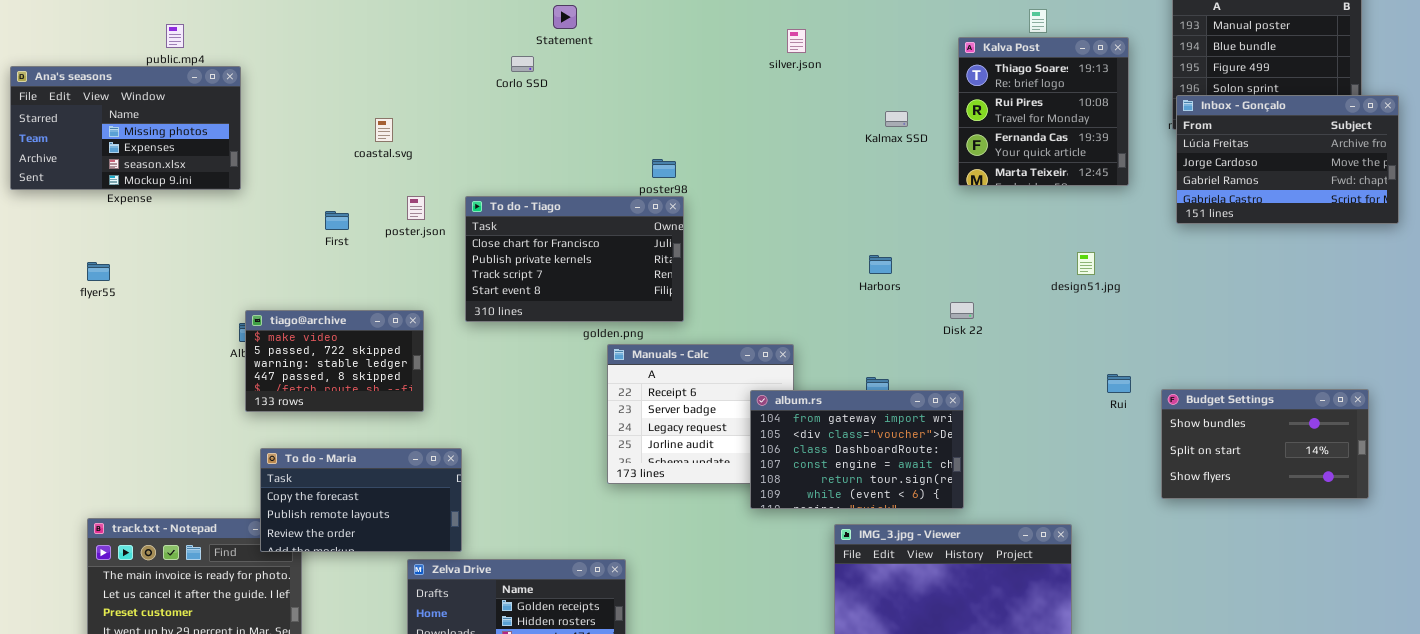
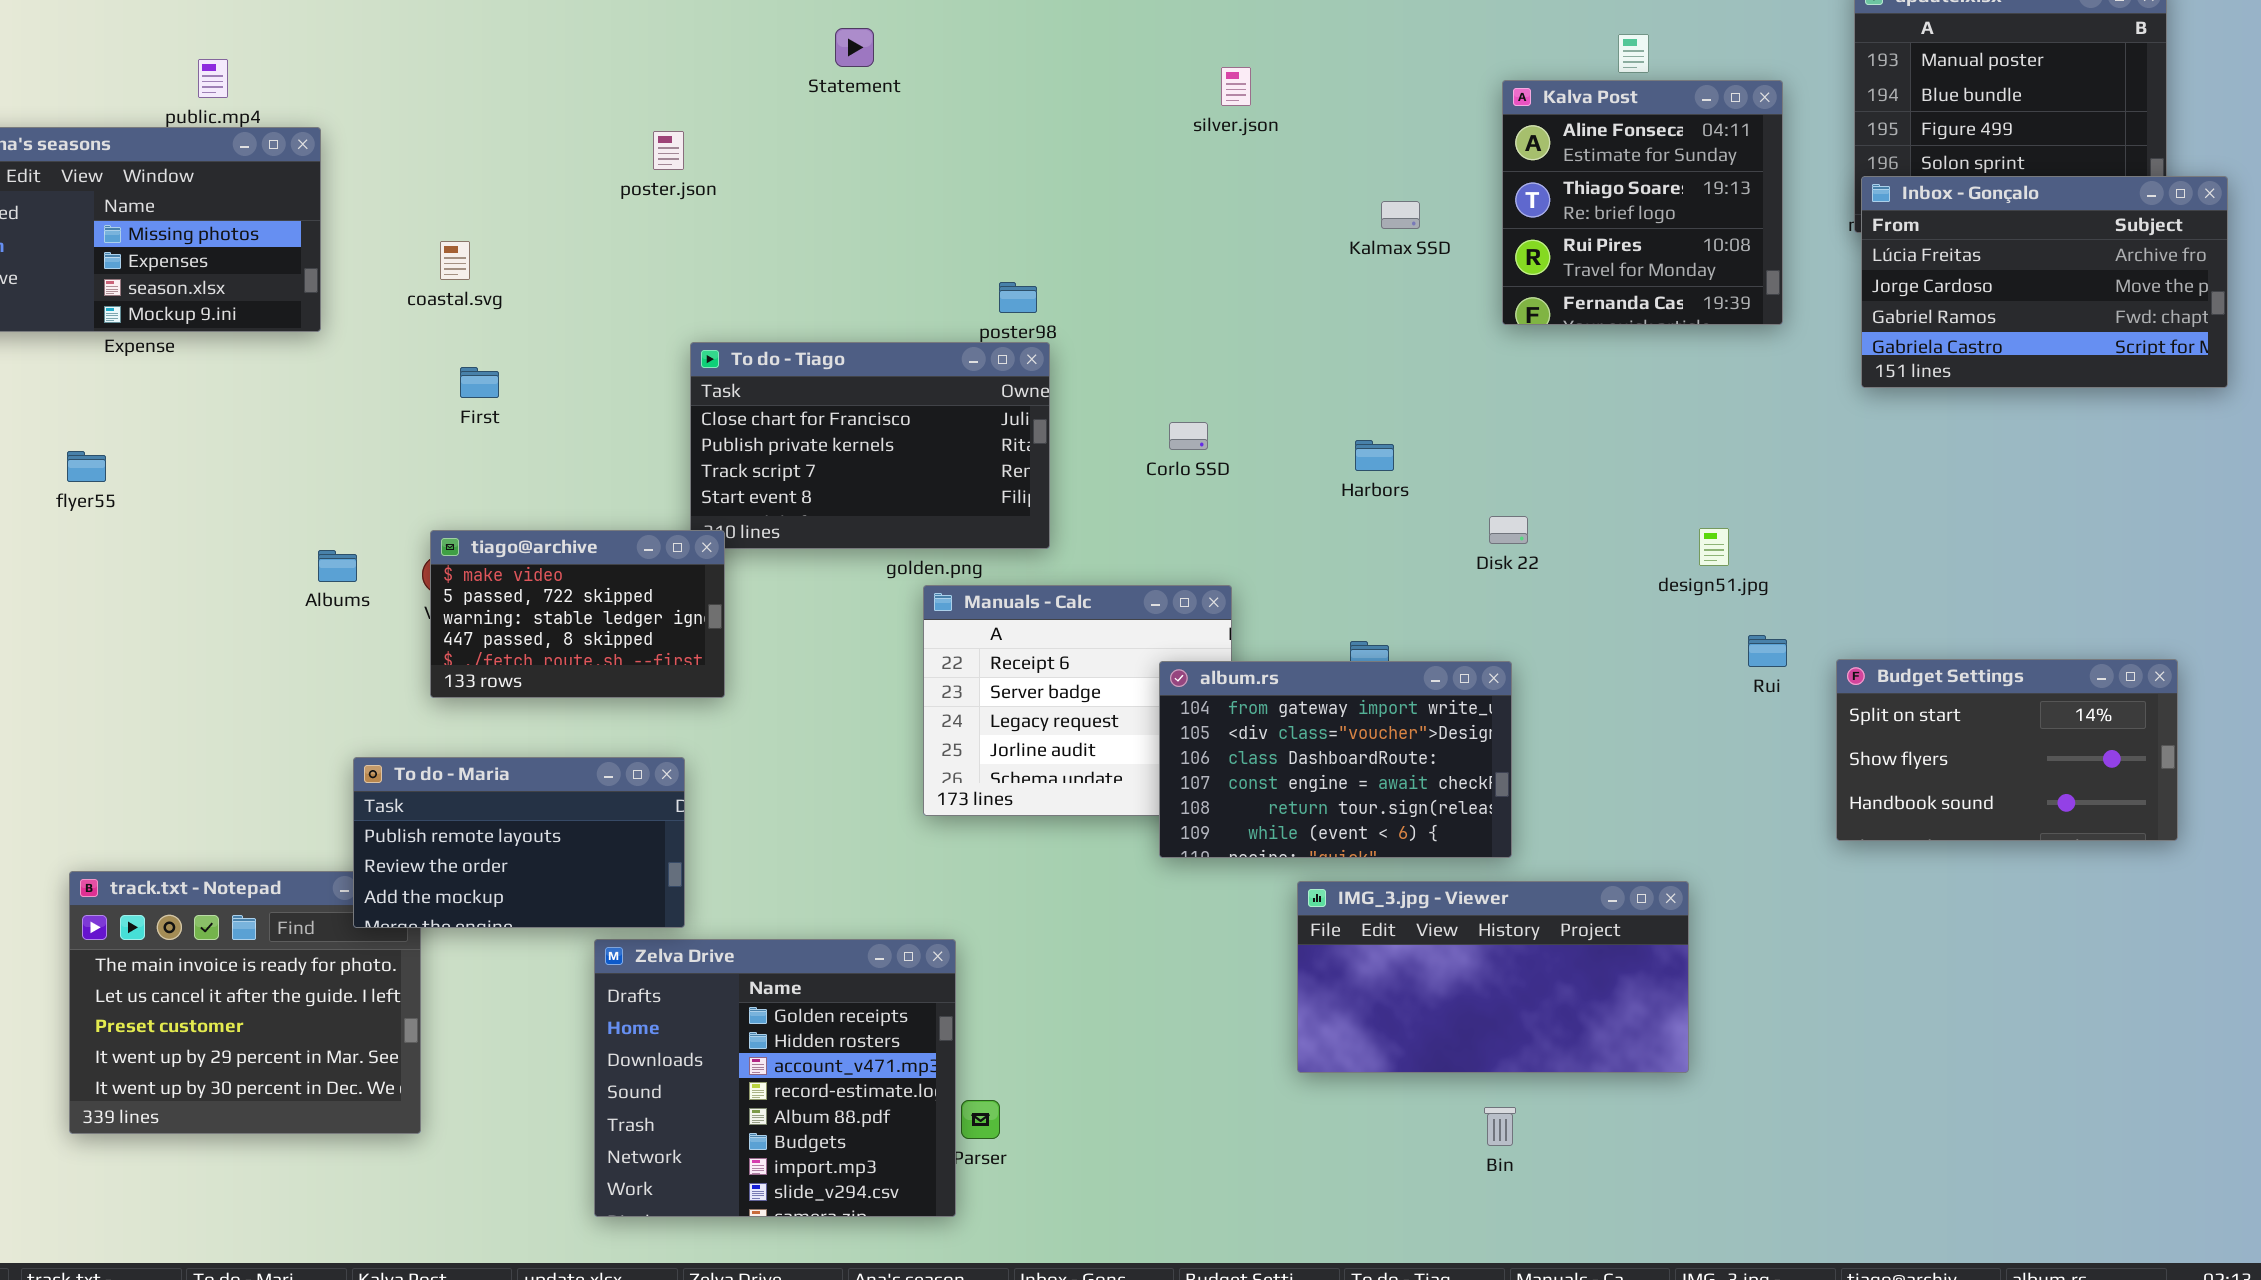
Kalva Post: [958,37,1129,186] -> [1502,80,1783,325], scrolled up 1 row
Corlo SSD: [511,56,534,72] -> [1169,422,1208,450], moved
coastal.svg: [375,118,393,142] -> [440,241,470,280], moved
poster.json: [407,196,425,220] -> [653,131,684,170], moved
design51.jpg: [1077,252,1095,275] -> [1699,528,1729,566], moved
tiago@archive: [245,310,424,412] -> [430,530,725,698], moved
Budget Settings: [1161,389,1369,499] -> [1836,659,2178,841], scrolled down 1 row
To do - Maria: [260,448,462,552] -> [353,757,685,928], scrolled down 1 row

